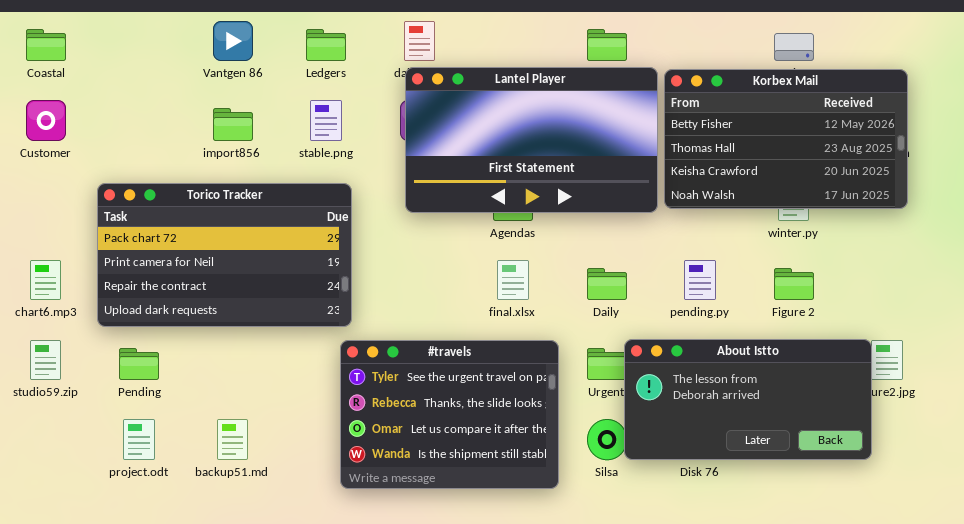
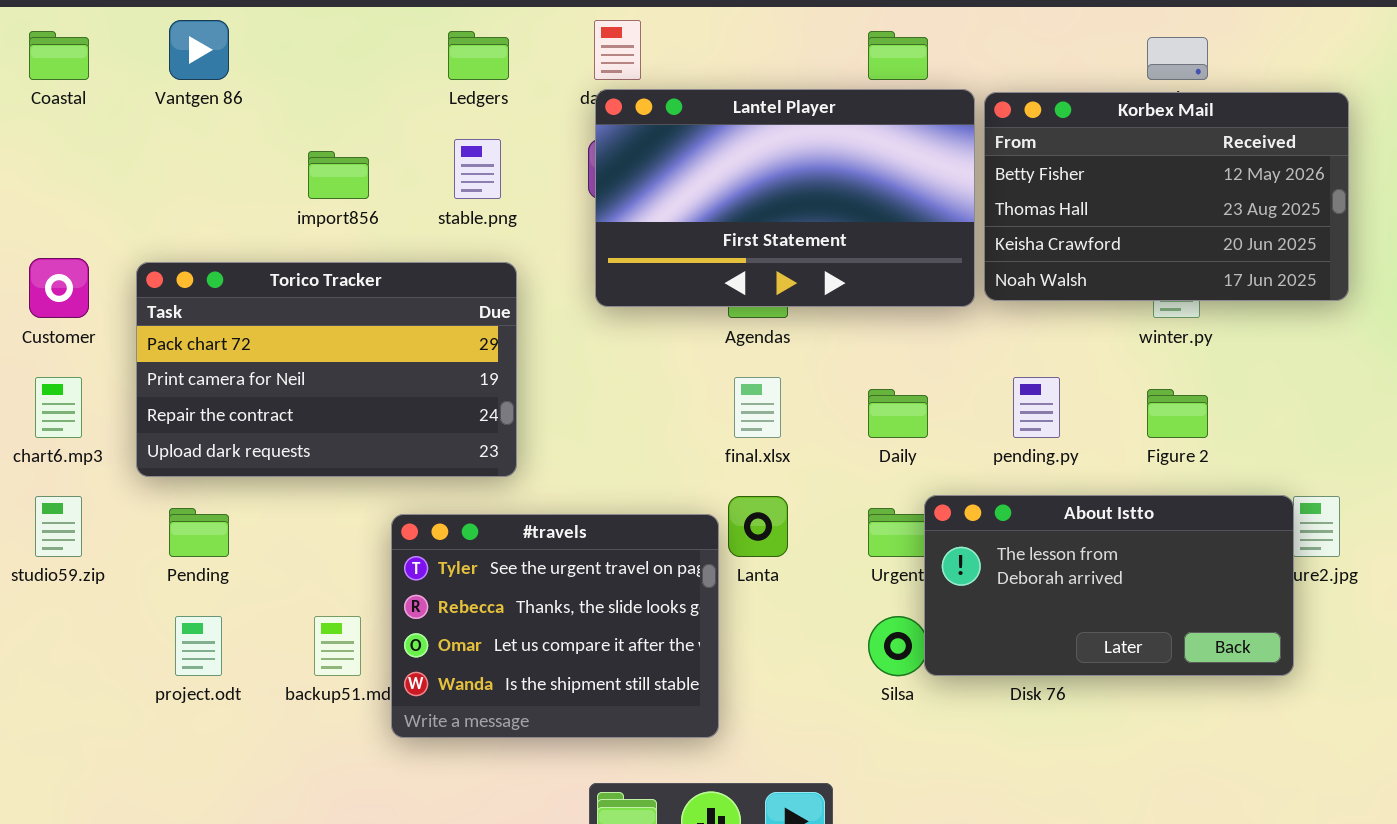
Vantgen 86: [213,21,253,61] -> [169,20,229,80], moved
Customer: [26,100,66,141] -> [29,258,89,318], moved
#travels: [340,340,559,489] -> [391,514,719,738], moved

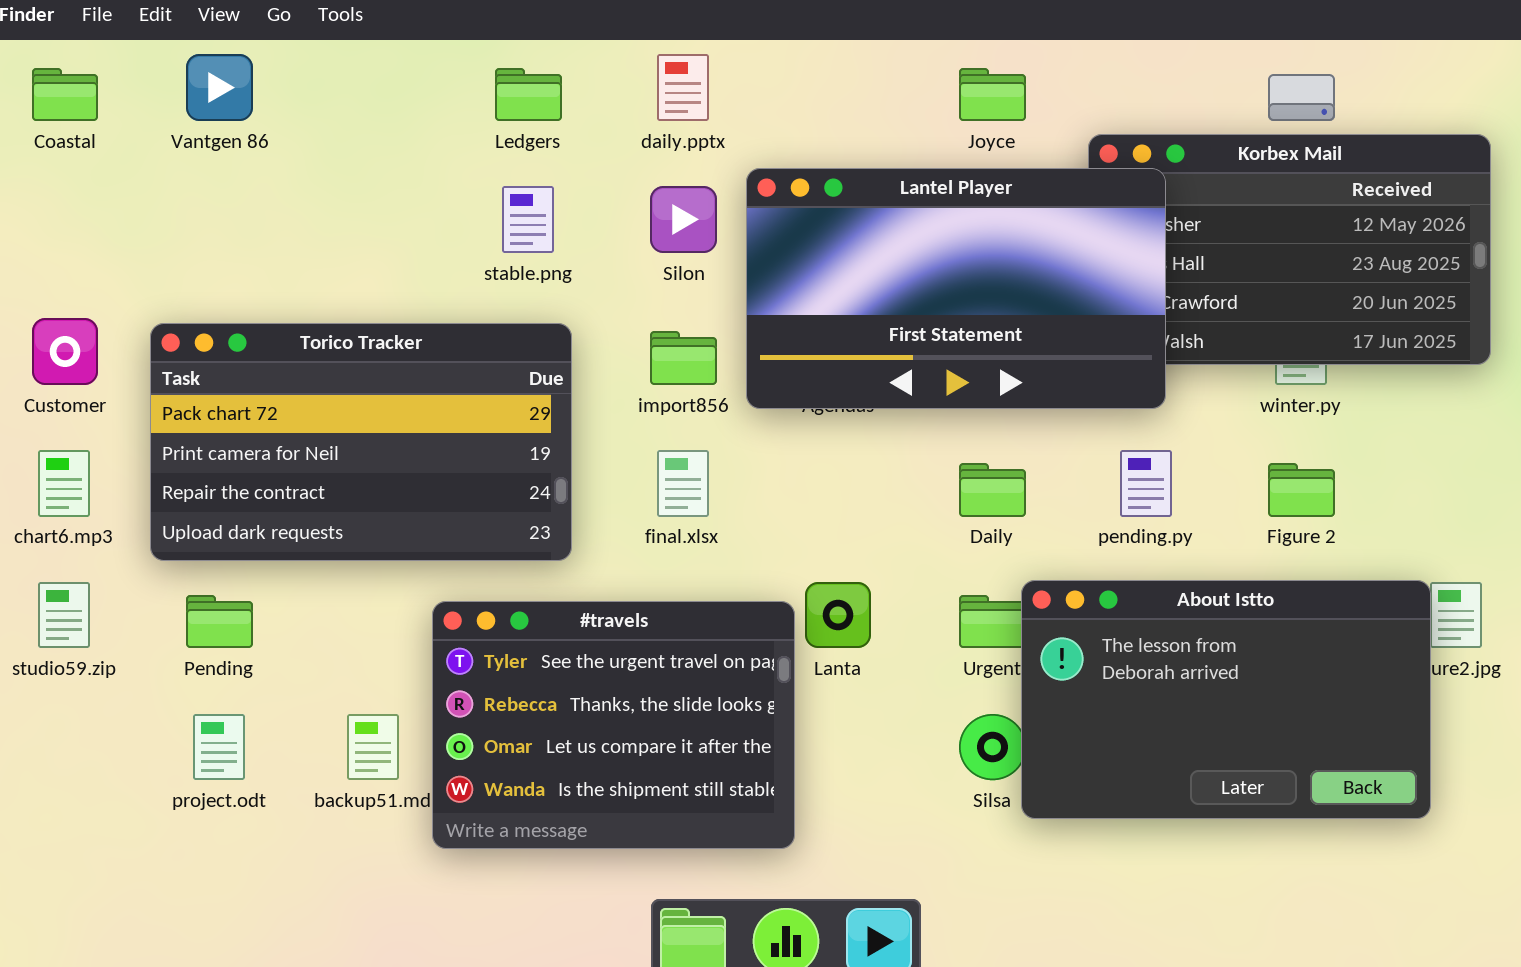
Lantel Player: [595,89,975,307] -> [746,168,1166,409], moved
import856: [308,151,369,199] -> [650,331,717,385], moved
final.xlsx: [734,377,781,438] -> [657,450,709,517], moved
About Istto: [924,495,1294,676] -> [1021,580,1431,819], resized

